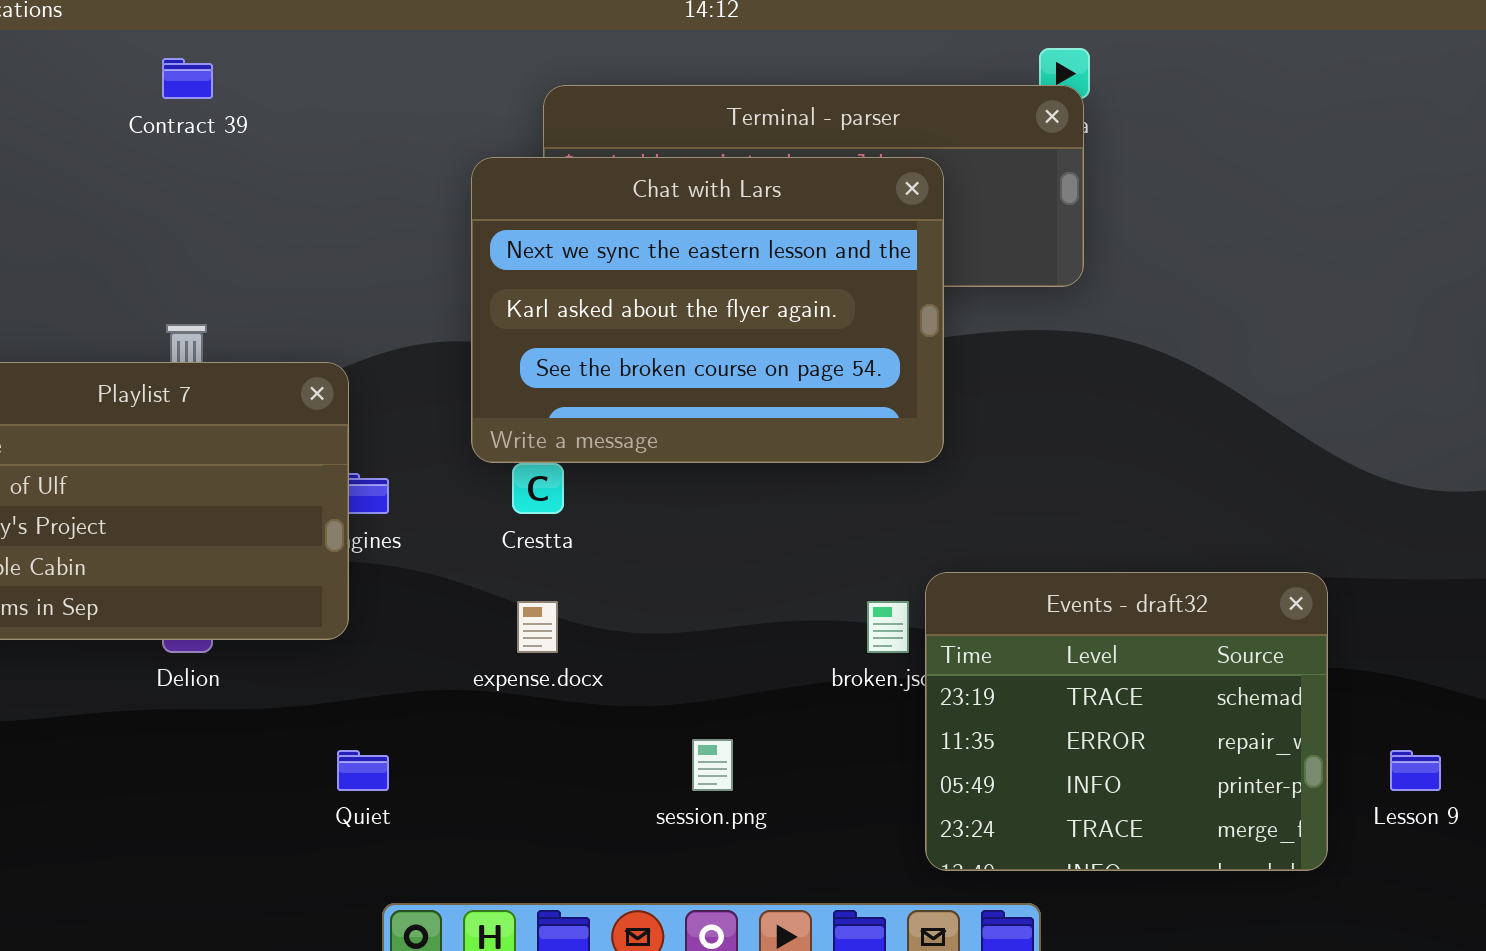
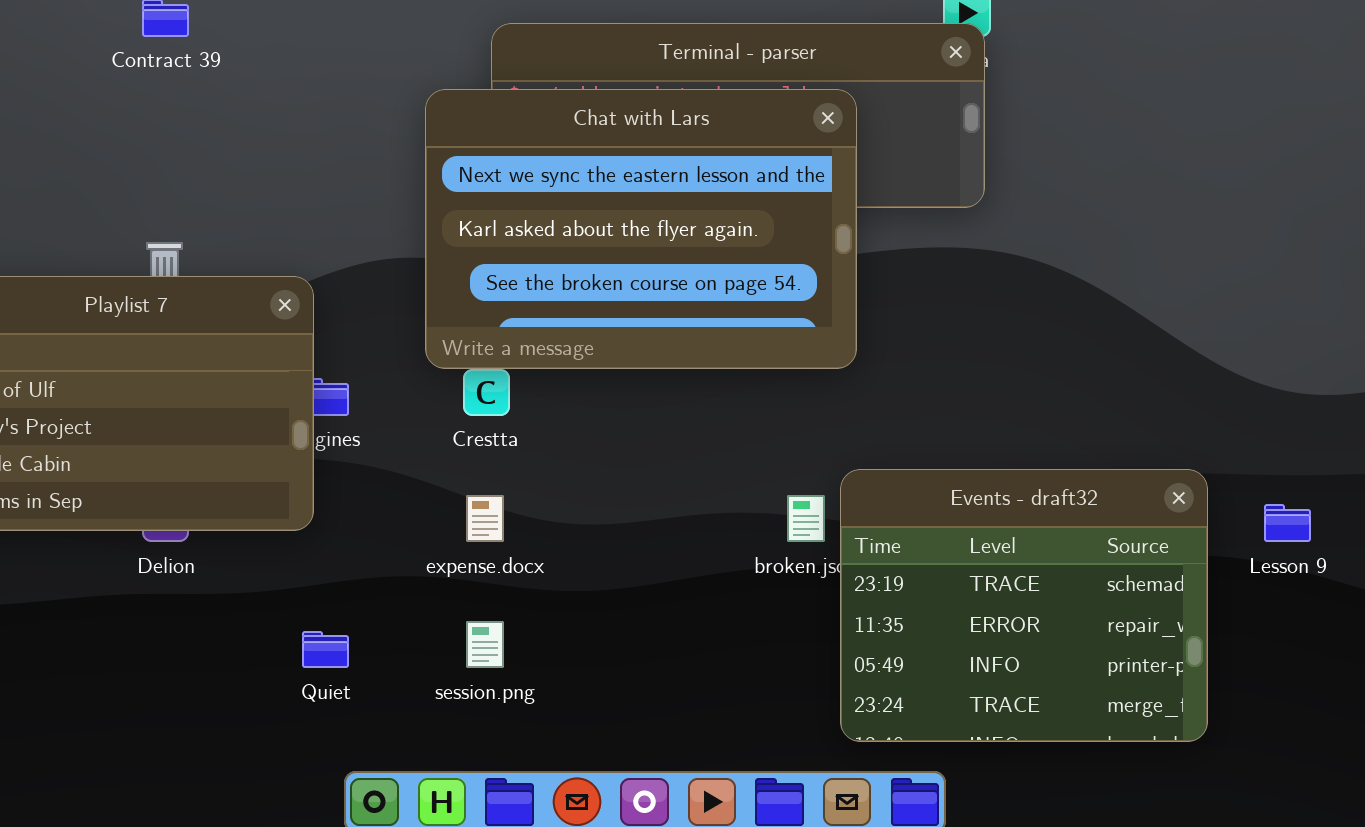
session.png: [692,739,733,791] -> [466,621,504,668], moved
Lesson 9: [1390,750,1441,791] -> [1264,504,1311,542], moved

